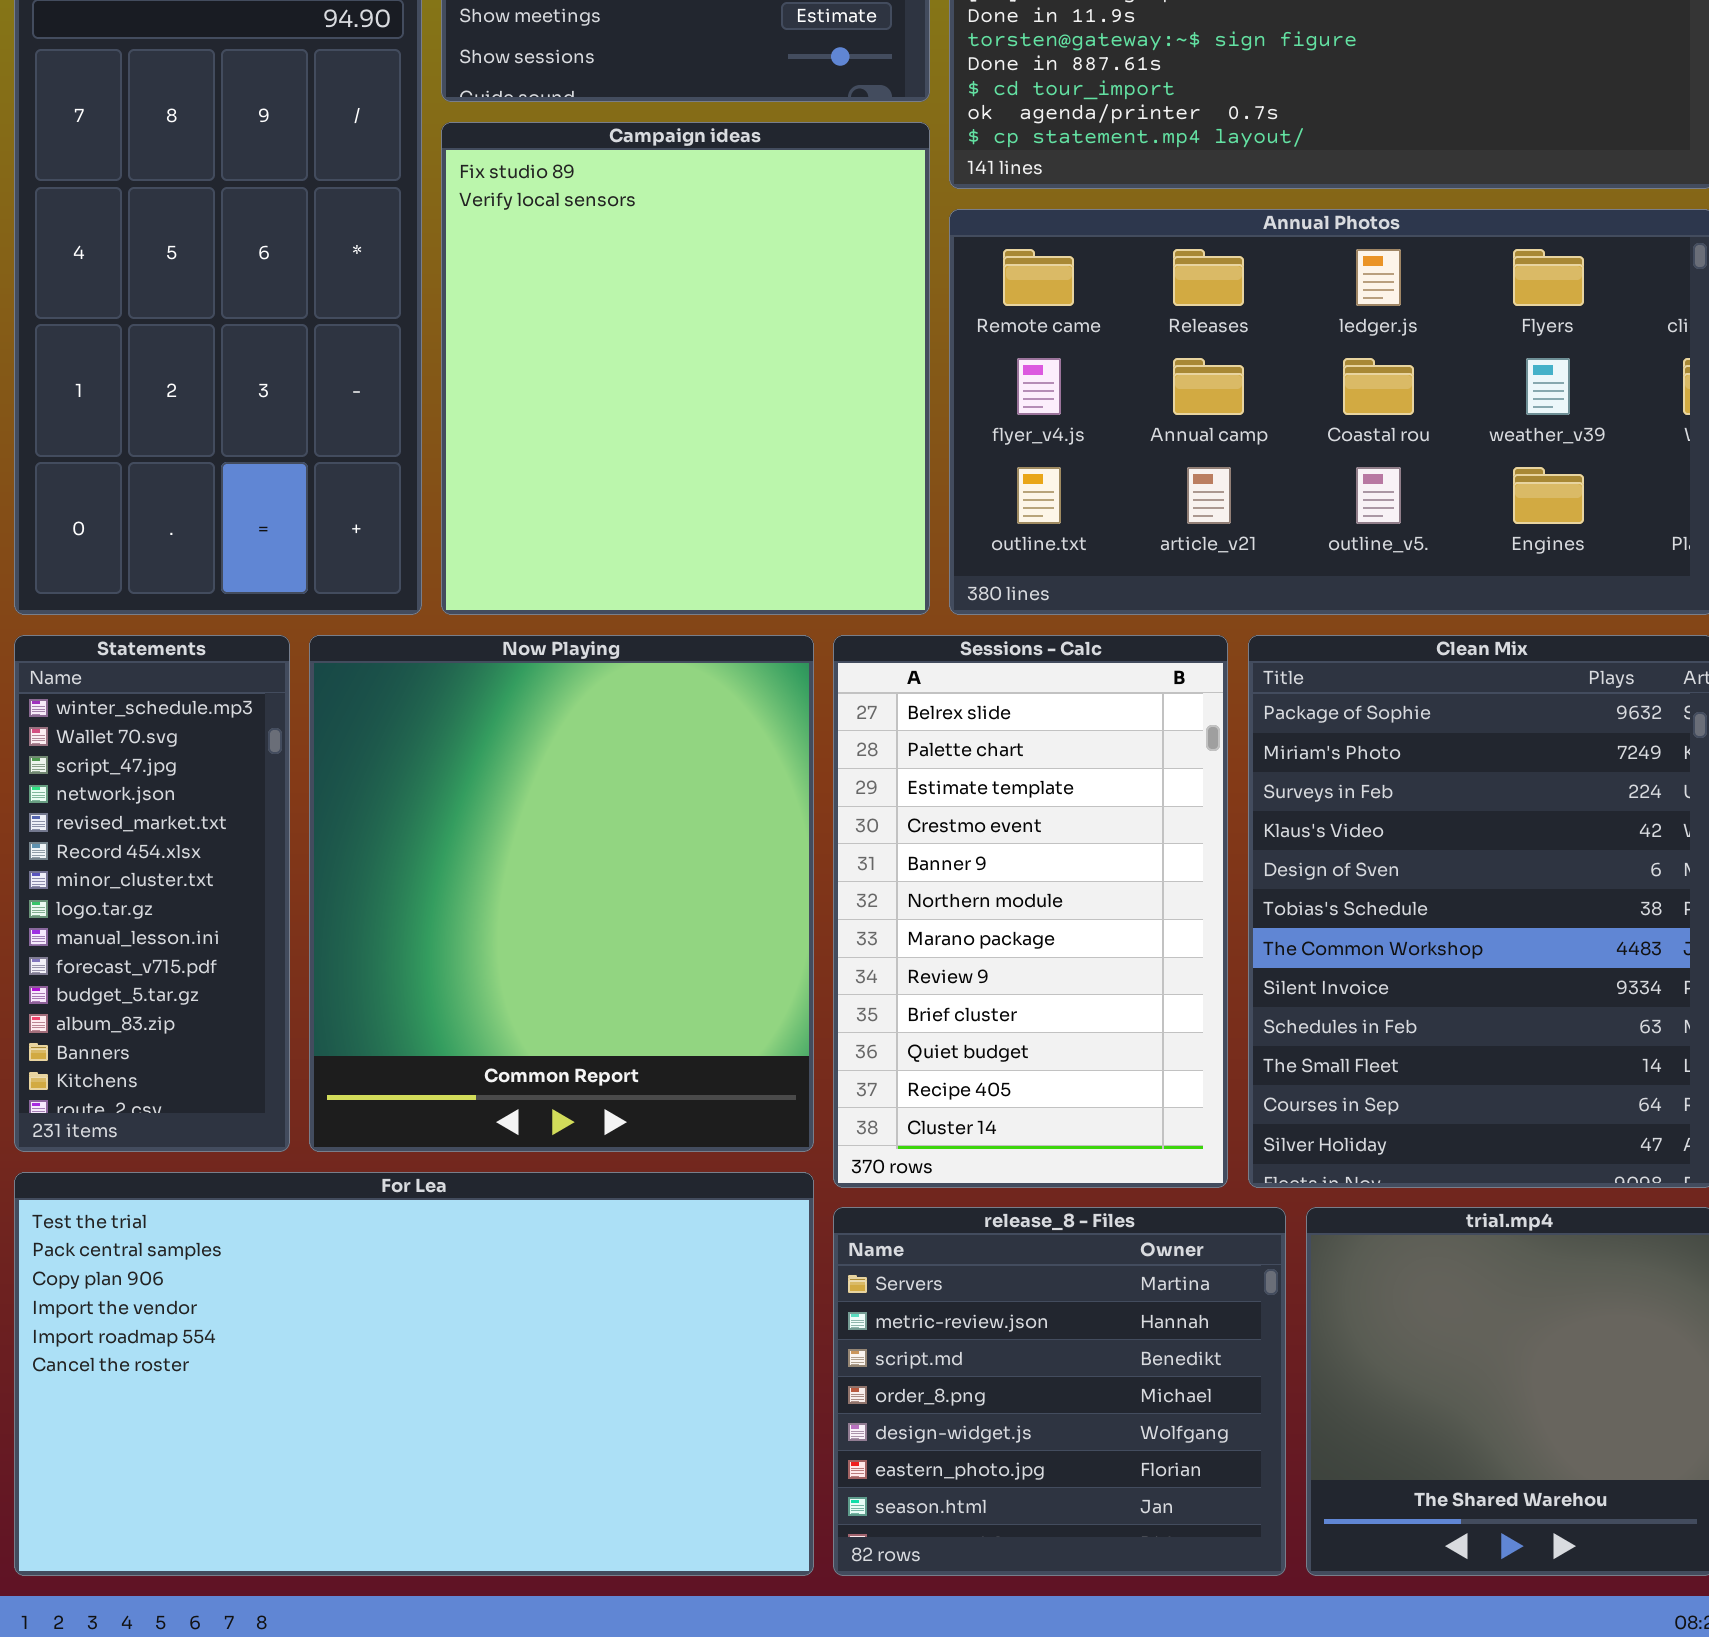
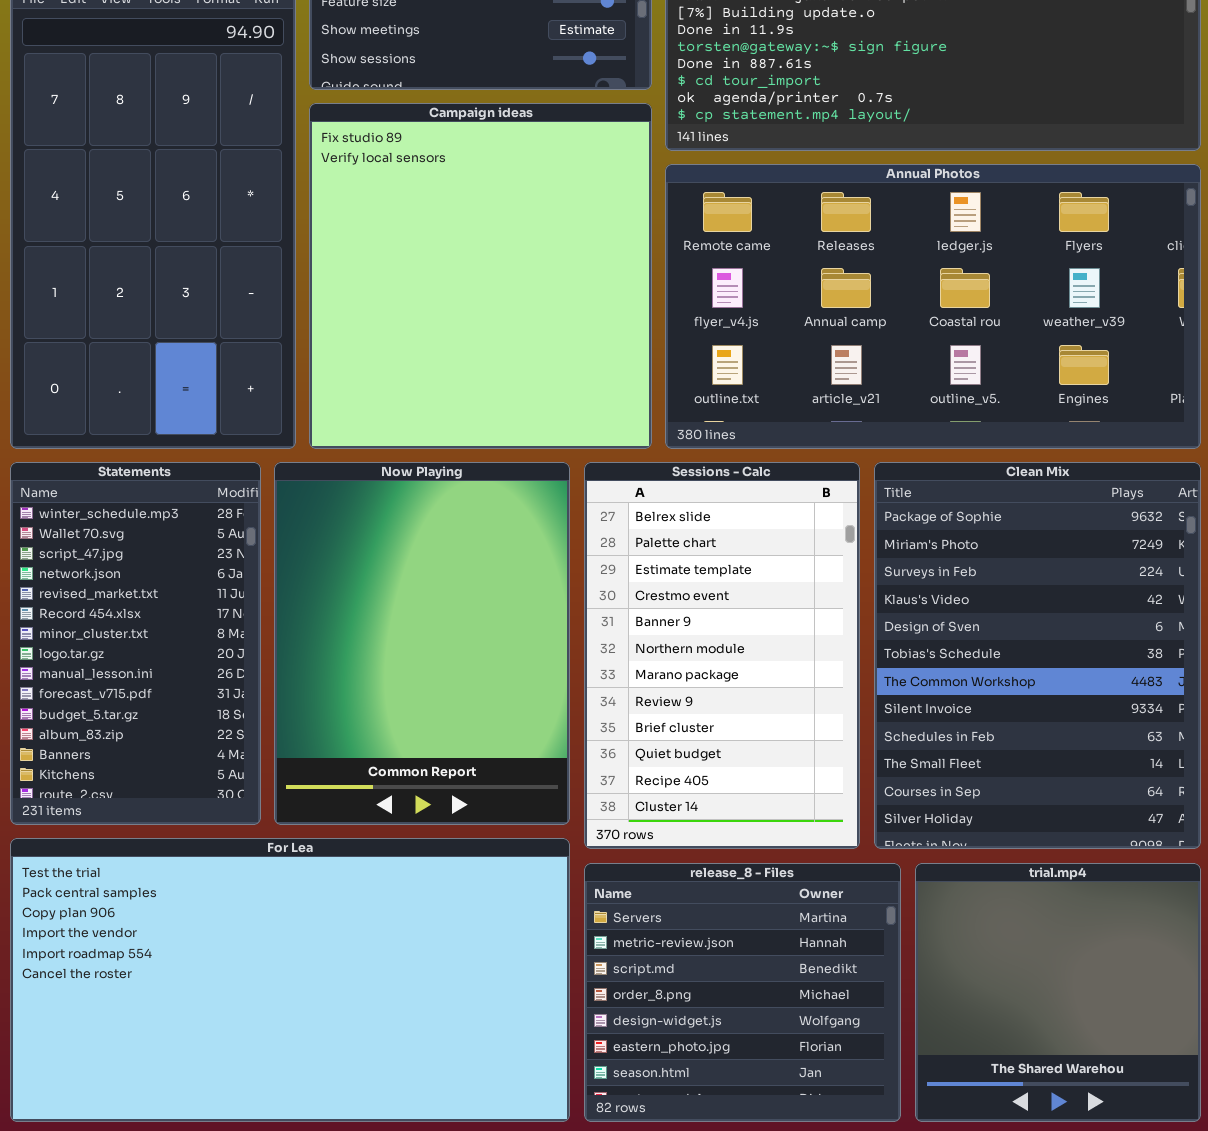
Statements: [14,635,290,1152] -> [10,462,261,825], resized
Now Playing: [309,635,814,1152] -> [274,462,570,825], resized

